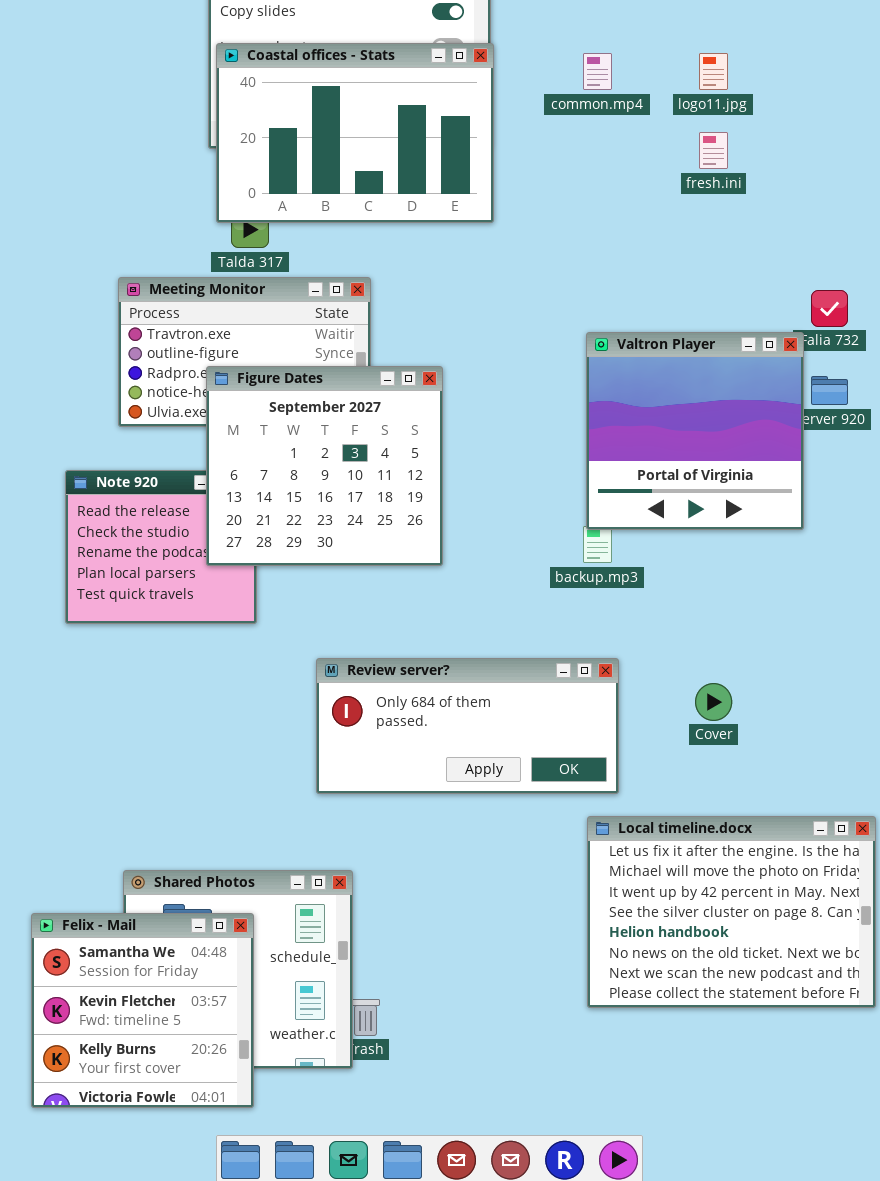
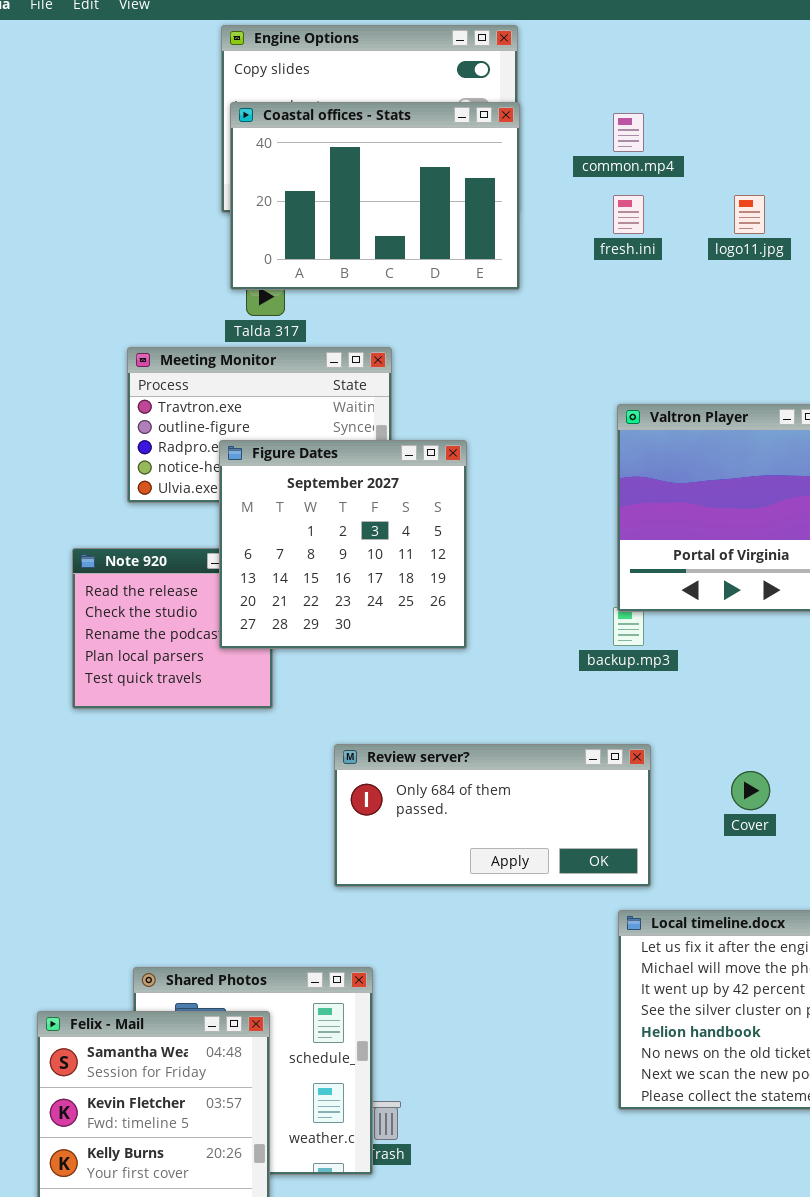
logo11.jpg: [699,53,728,90] -> [734,195,765,234], moved
fresh.ini: [699,132,728,169] -> [613,195,644,234], moved

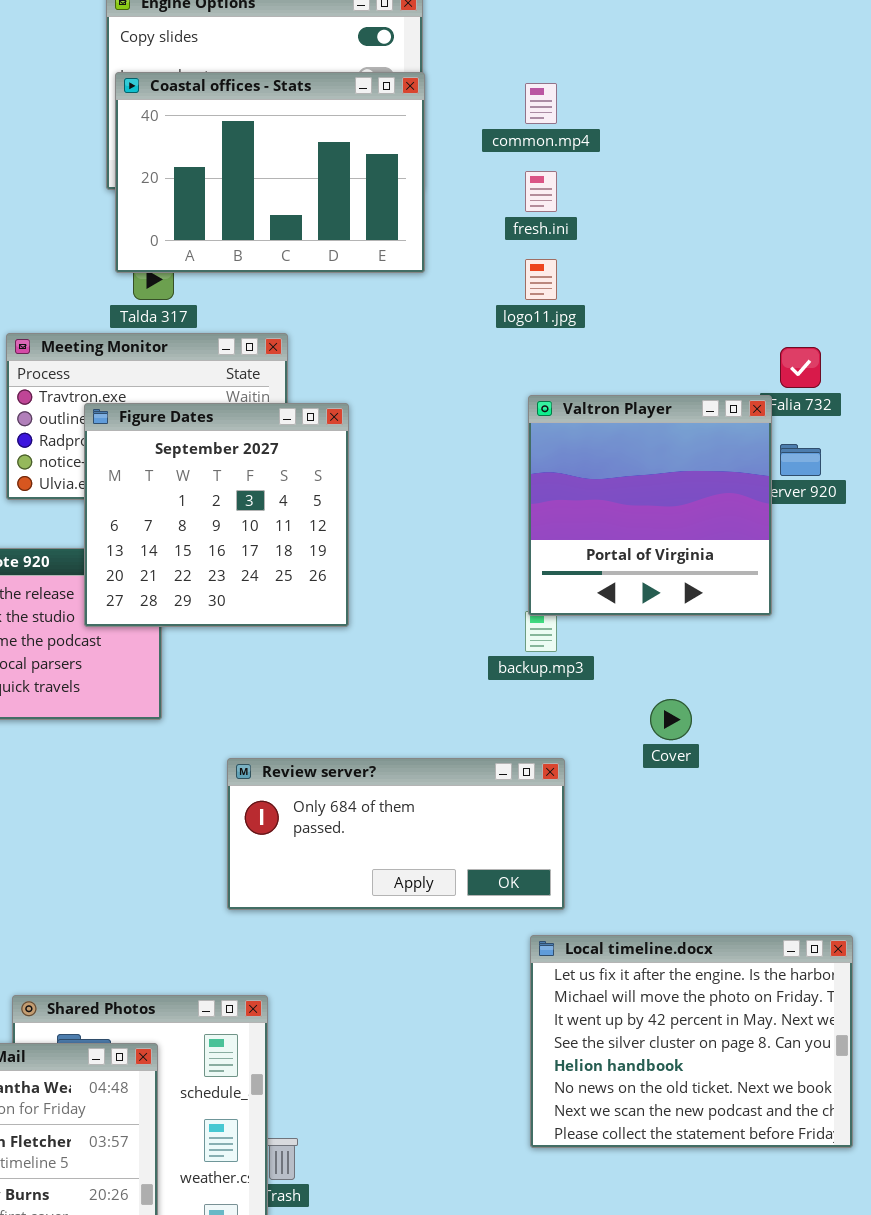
logo11.jpg: [734,195,765,234] -> [525,259,557,300], moved
Figure Dates: [219,440,467,649] -> [84,403,349,627], moved
Cover: [731,771,770,810] -> [650,699,692,740], moved

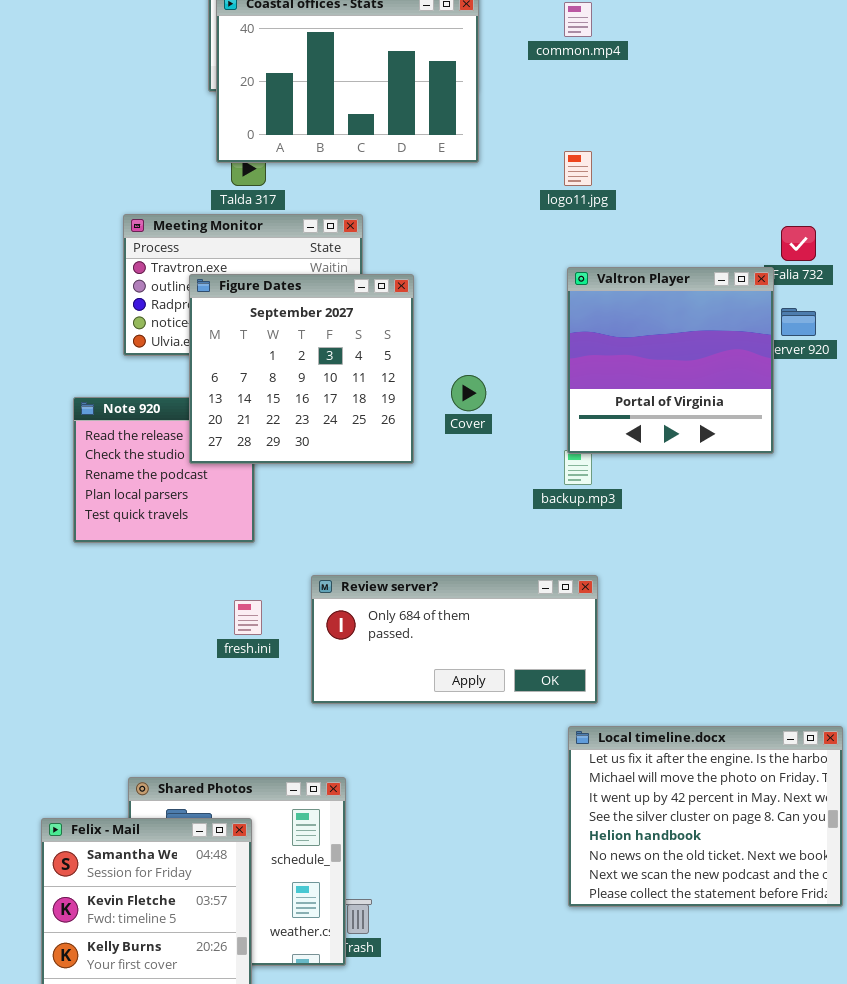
fresh.ini: [525,171,557,212] -> [234,600,262,635], moved
Cover: [650,699,692,740] -> [451,375,486,411], moved

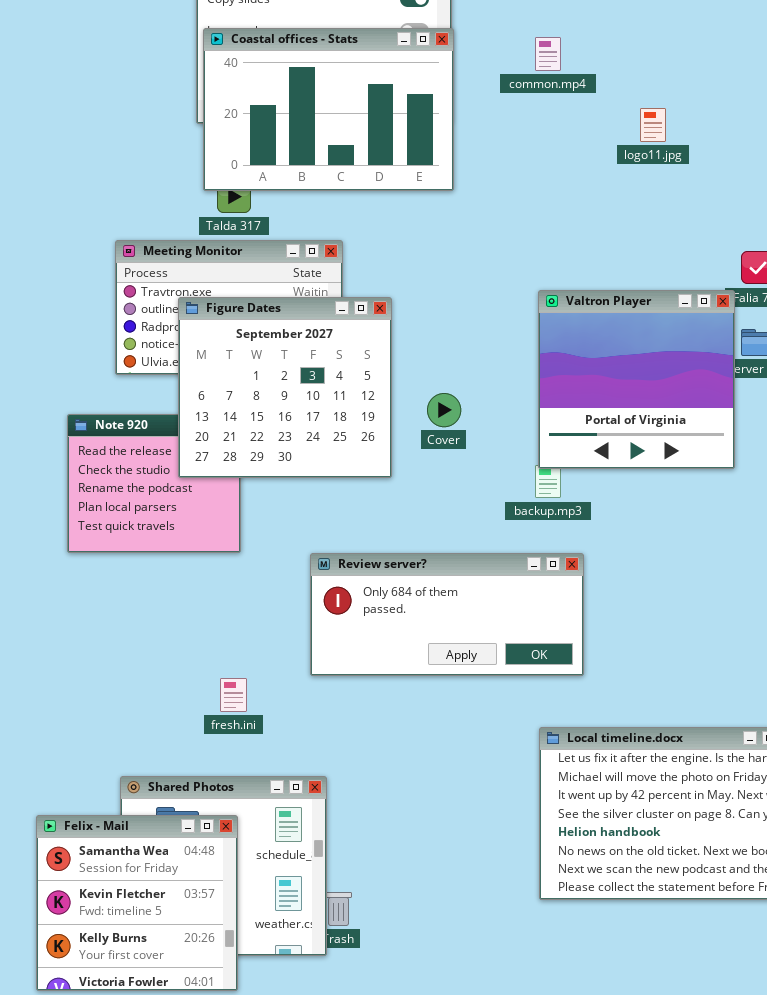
logo11.jpg: [564,151,592,186] -> [640,108,666,142], moved
Review server?: [311,575,598,704] -> [310,553,584,676], moved
fresh.ini: [234,600,262,635] -> [220,678,247,712], moved

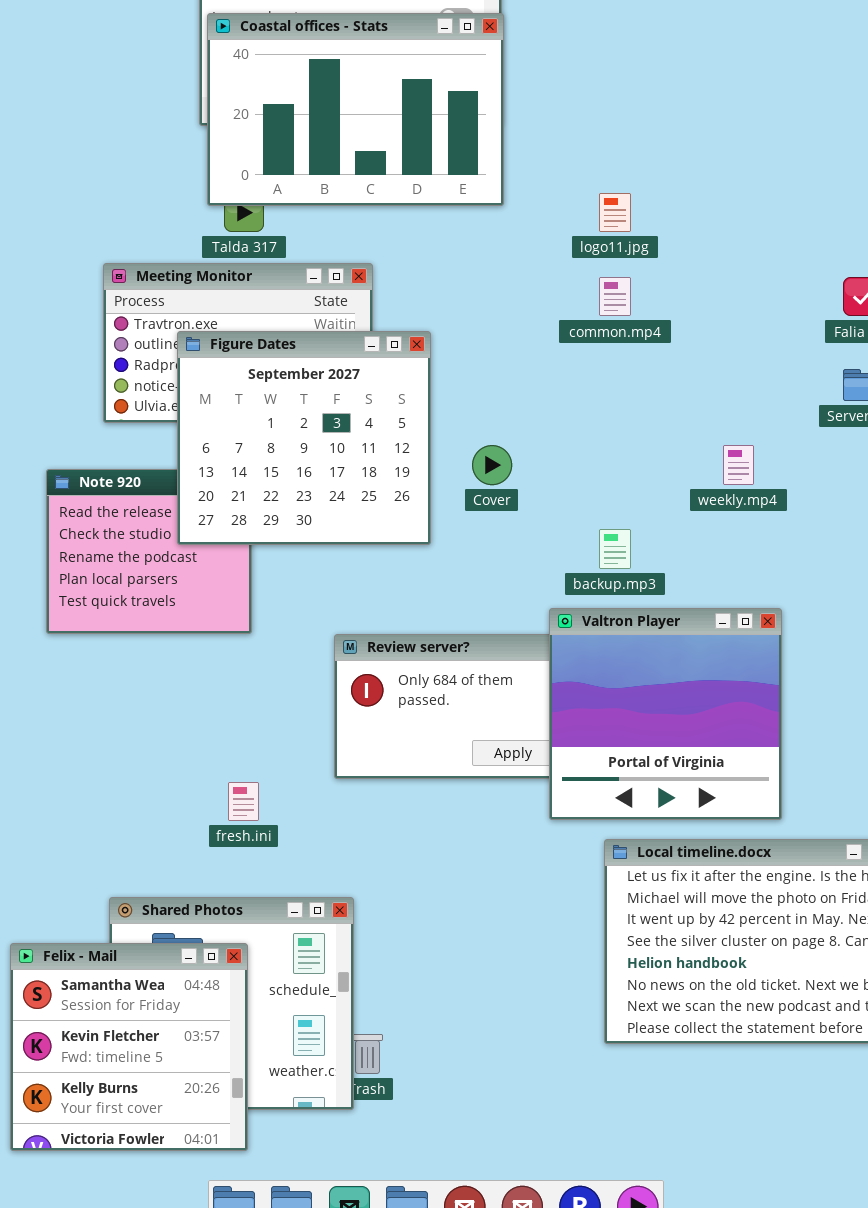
common.mp4: [535,37,561,71] -> [599,277,631,316], moved
logo11.jpg: [640,108,666,142] -> [599,193,631,232], moved
Valtron Player: [538,290,735,469] -> [549,608,782,820], moved

